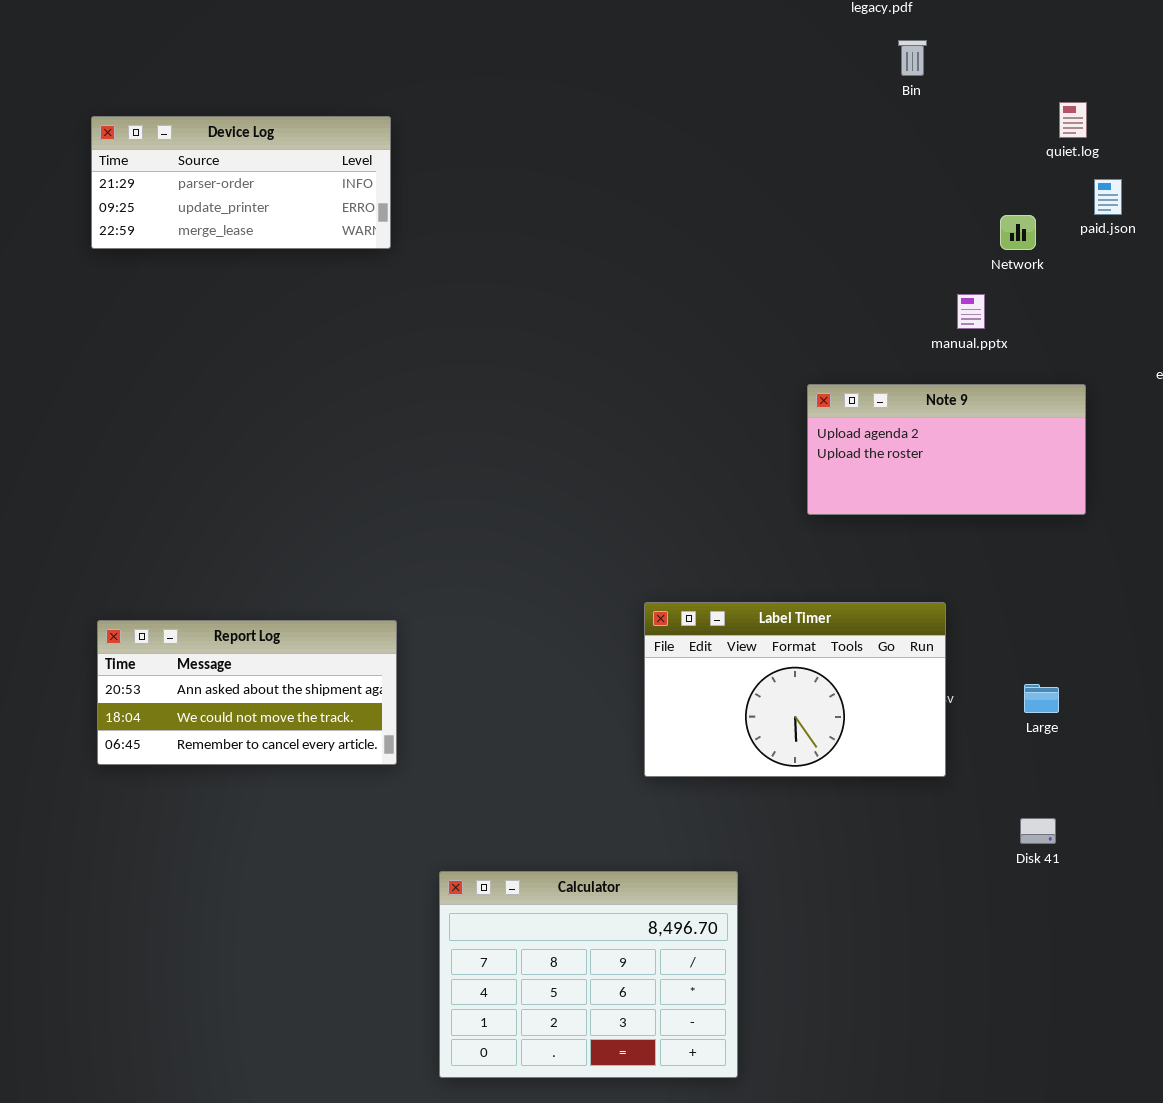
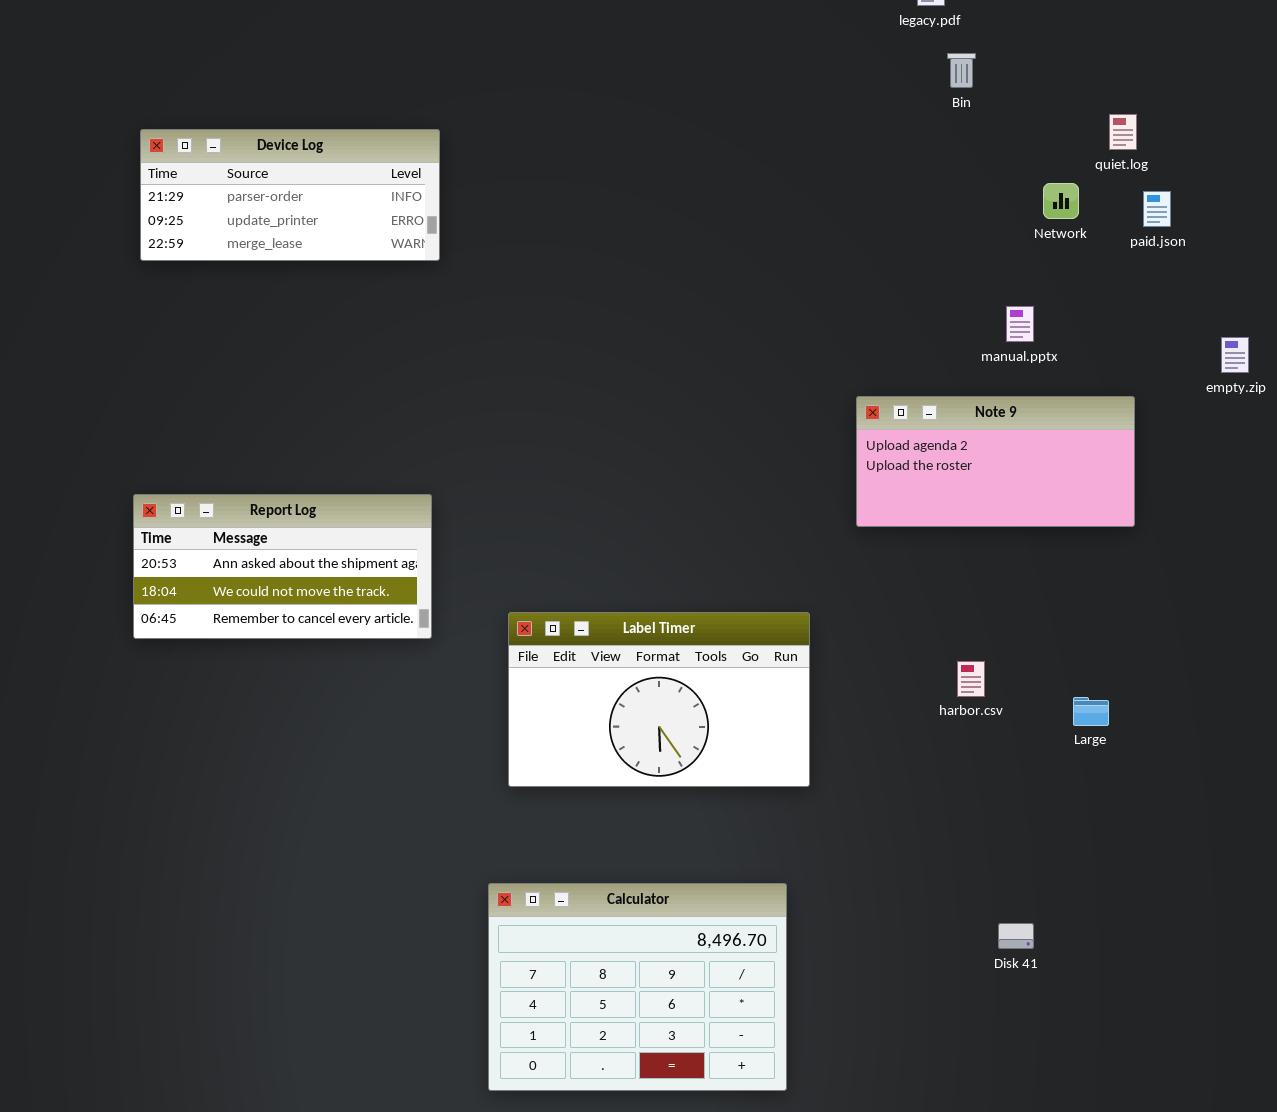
Network: [1000,215,1036,250] -> [1043,183,1079,219], moved
Label Timer: [644,602,946,777] -> [508,612,810,787], moved
Report Log: [97,620,397,765] -> [133,494,432,639], moved
Disk 41: [1020,818,1056,844] -> [998,923,1034,949], moved

